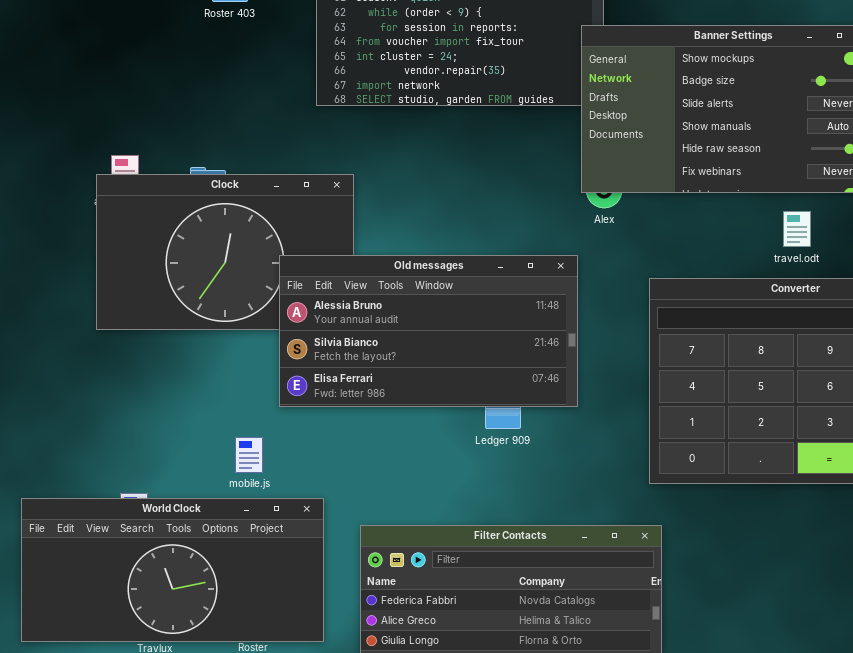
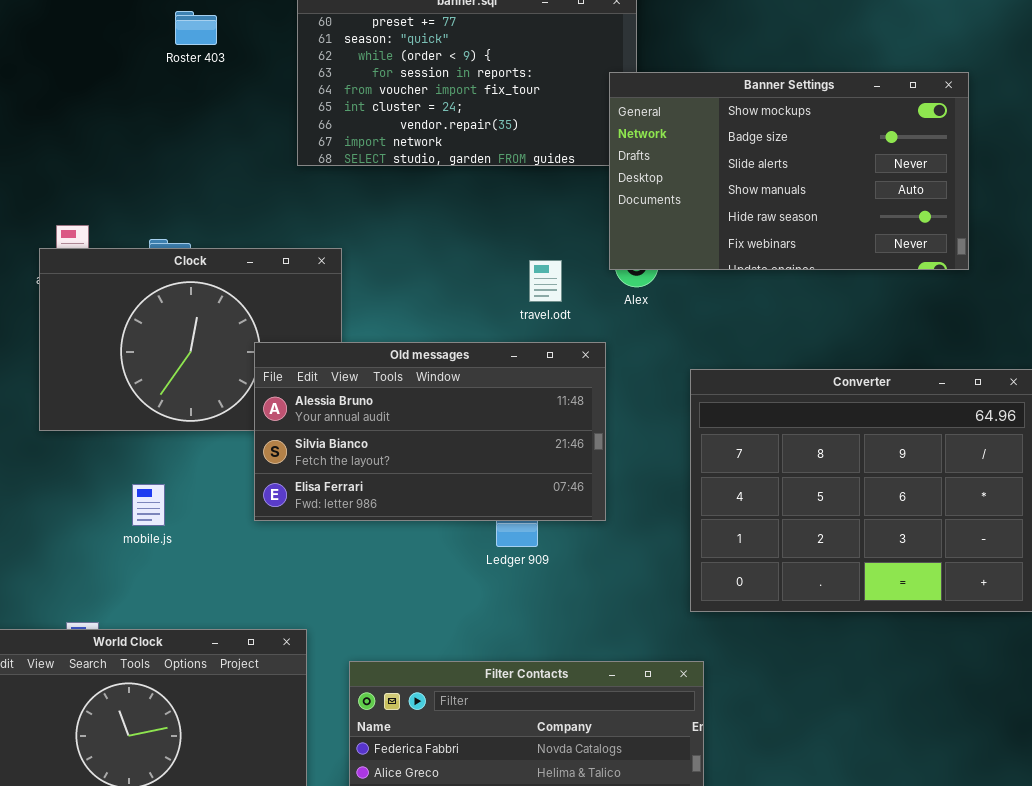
travel.odt: [783,211,811,247] -> [529,260,562,302], moved
mobile.js: [235,437,263,473] -> [132,484,165,526], moved

